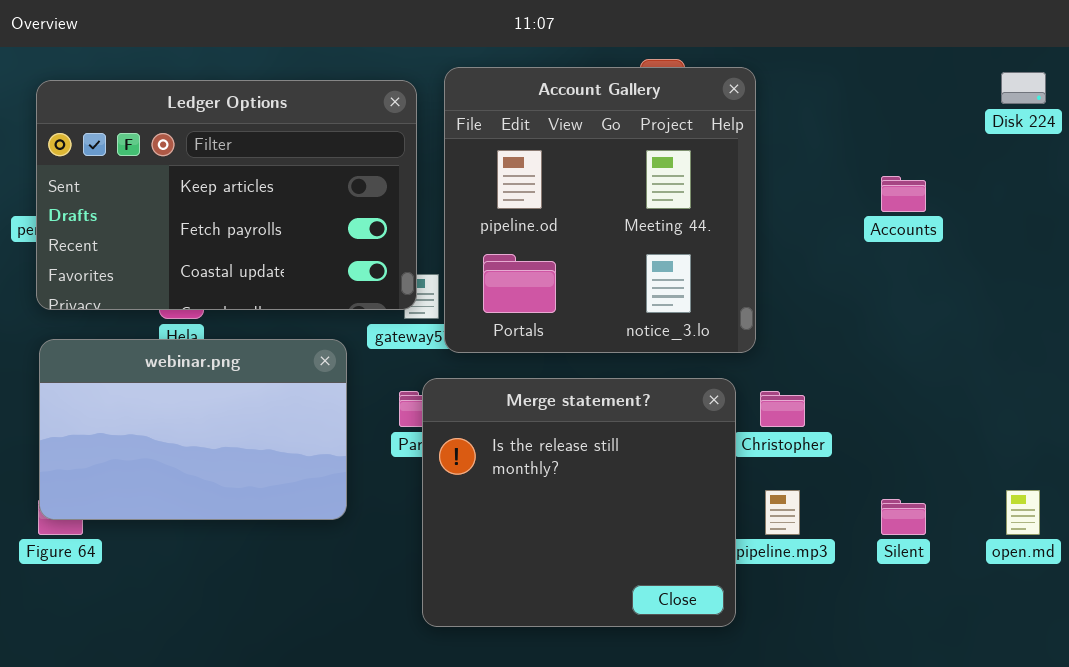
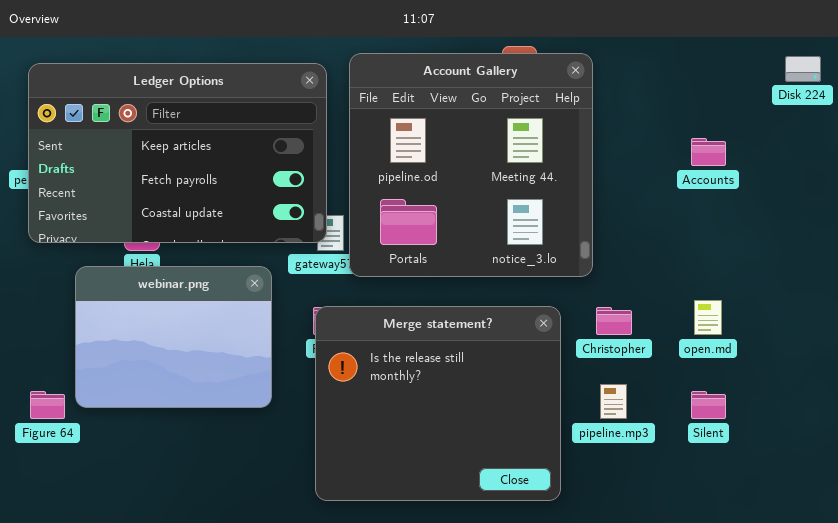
webinar.png: [39,339,347,520] -> [75,266,272,408], resized
Merge statement?: [422,378,736,627] -> [315,306,561,501], moved
open.md: [1006,490,1040,535] -> [694,300,722,335], moved

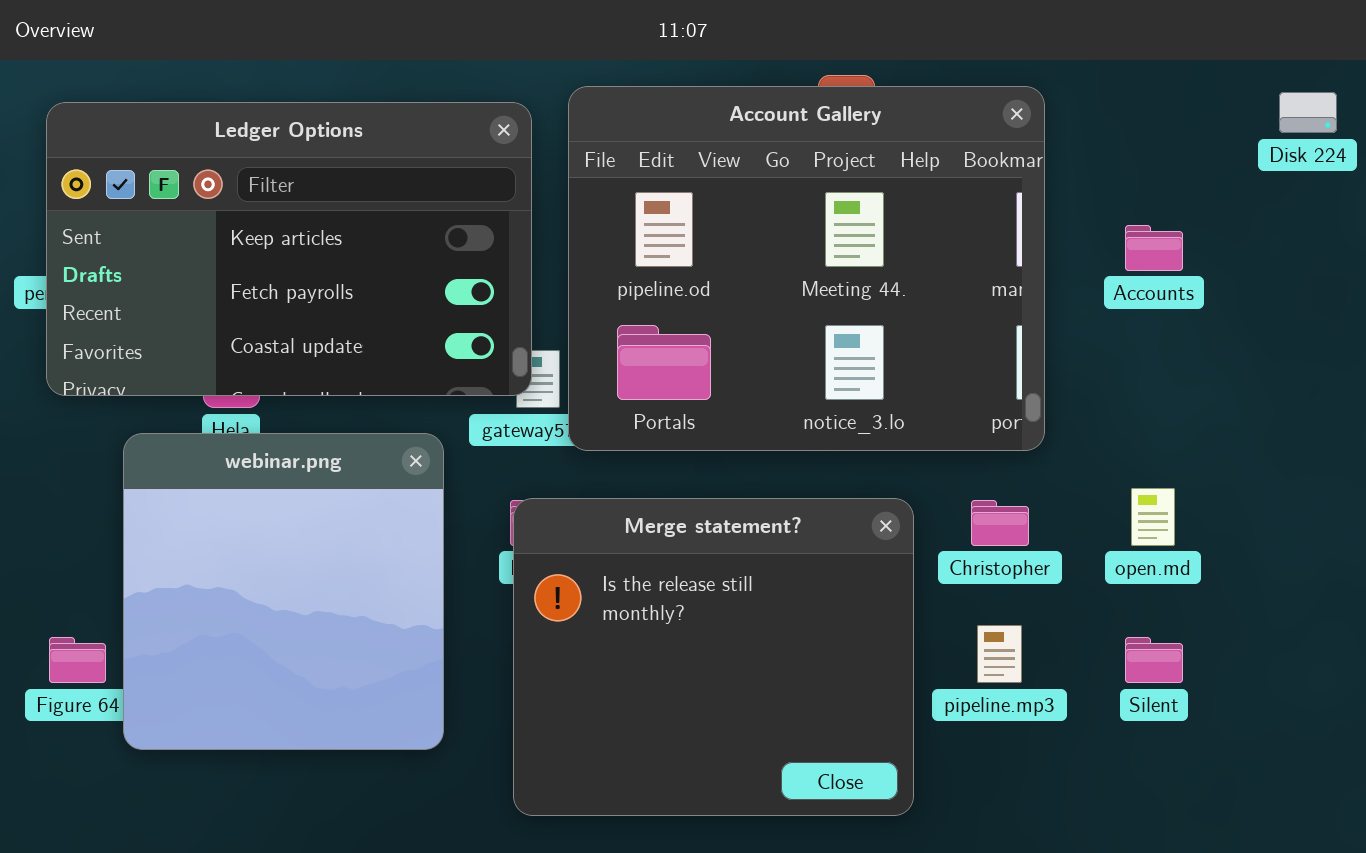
Account Gallery: [349,53,593,277] -> [568,86,1045,451], resized
webinar.png: [75,266,272,408] -> [123,433,444,750], resized

